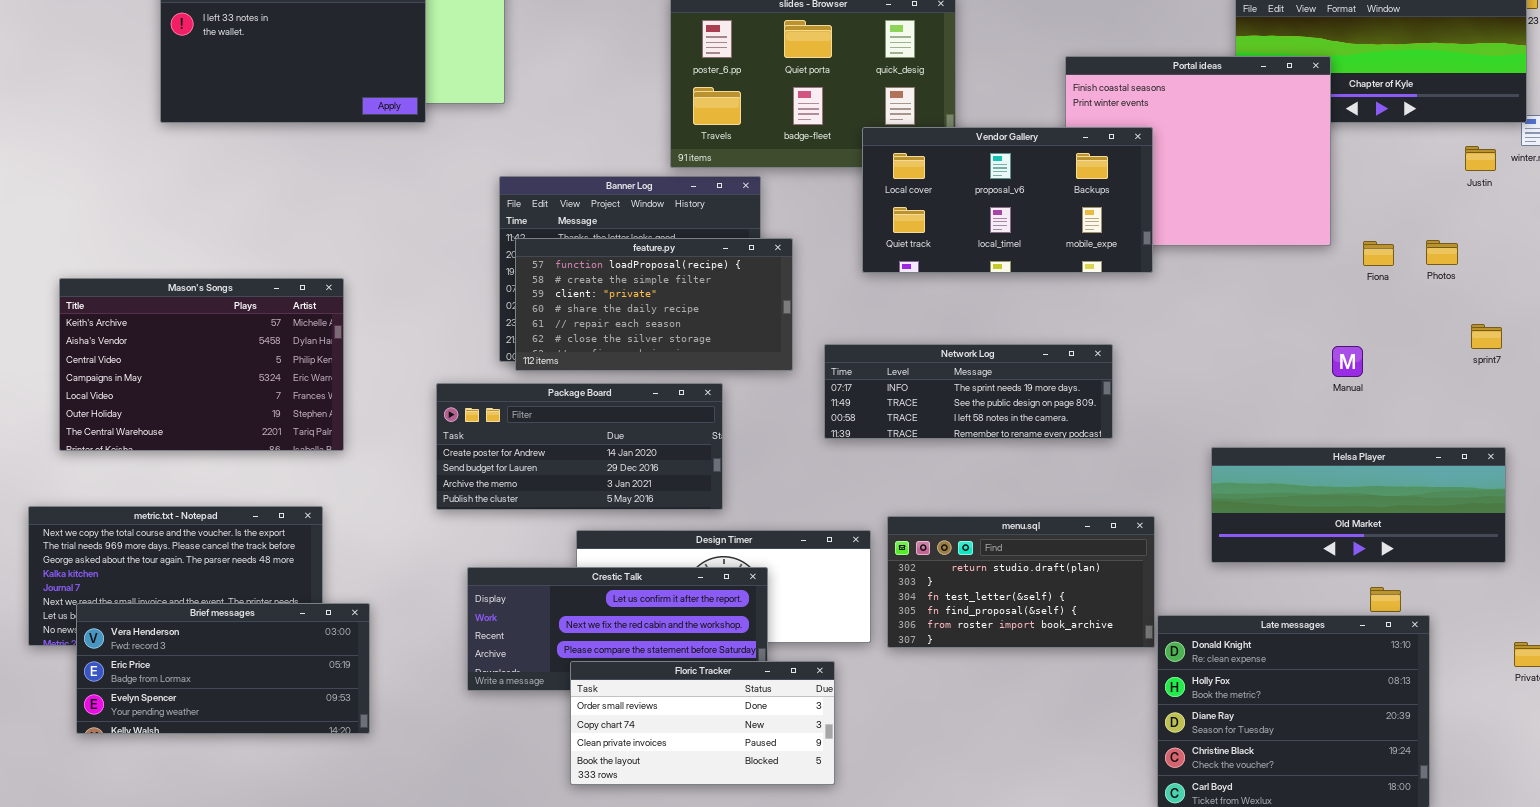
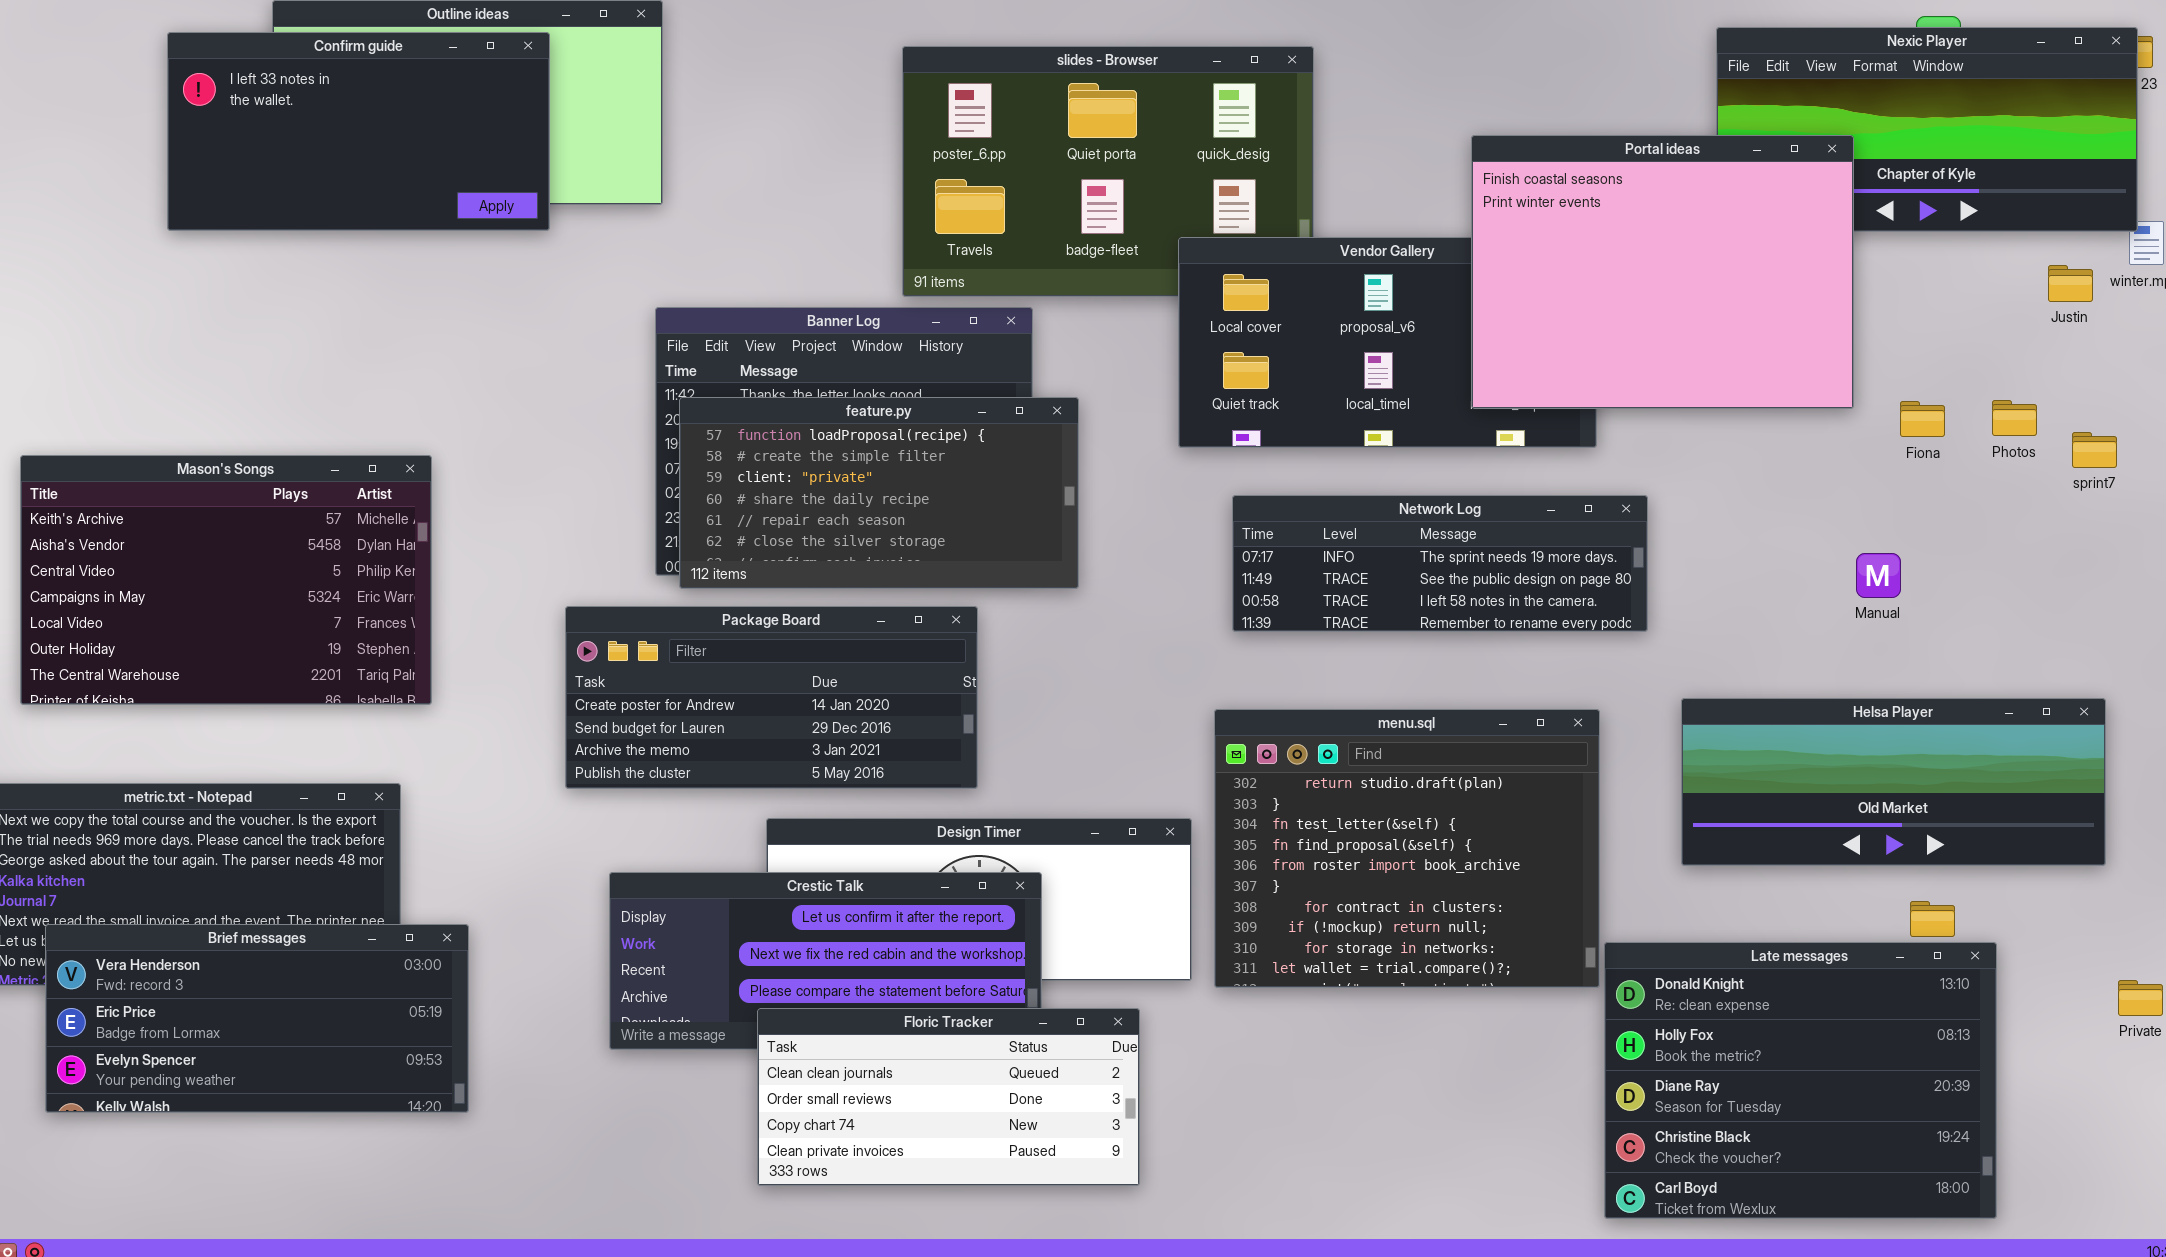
Portal ideas: [1065,56,1331,246] -> [1471,135,1854,409], raised
sprint7: [1471,324,1502,349] -> [2072,432,2117,468], moved
Network Log: [824,344,1113,439] -> [1232,495,1648,632], moved
menu.sql: [887,516,1155,648] -> [1214,709,1600,988], resized
Floric Tracker: [570,661,835,785] -> [757,1008,1140,1186], scrolled up 1 row

